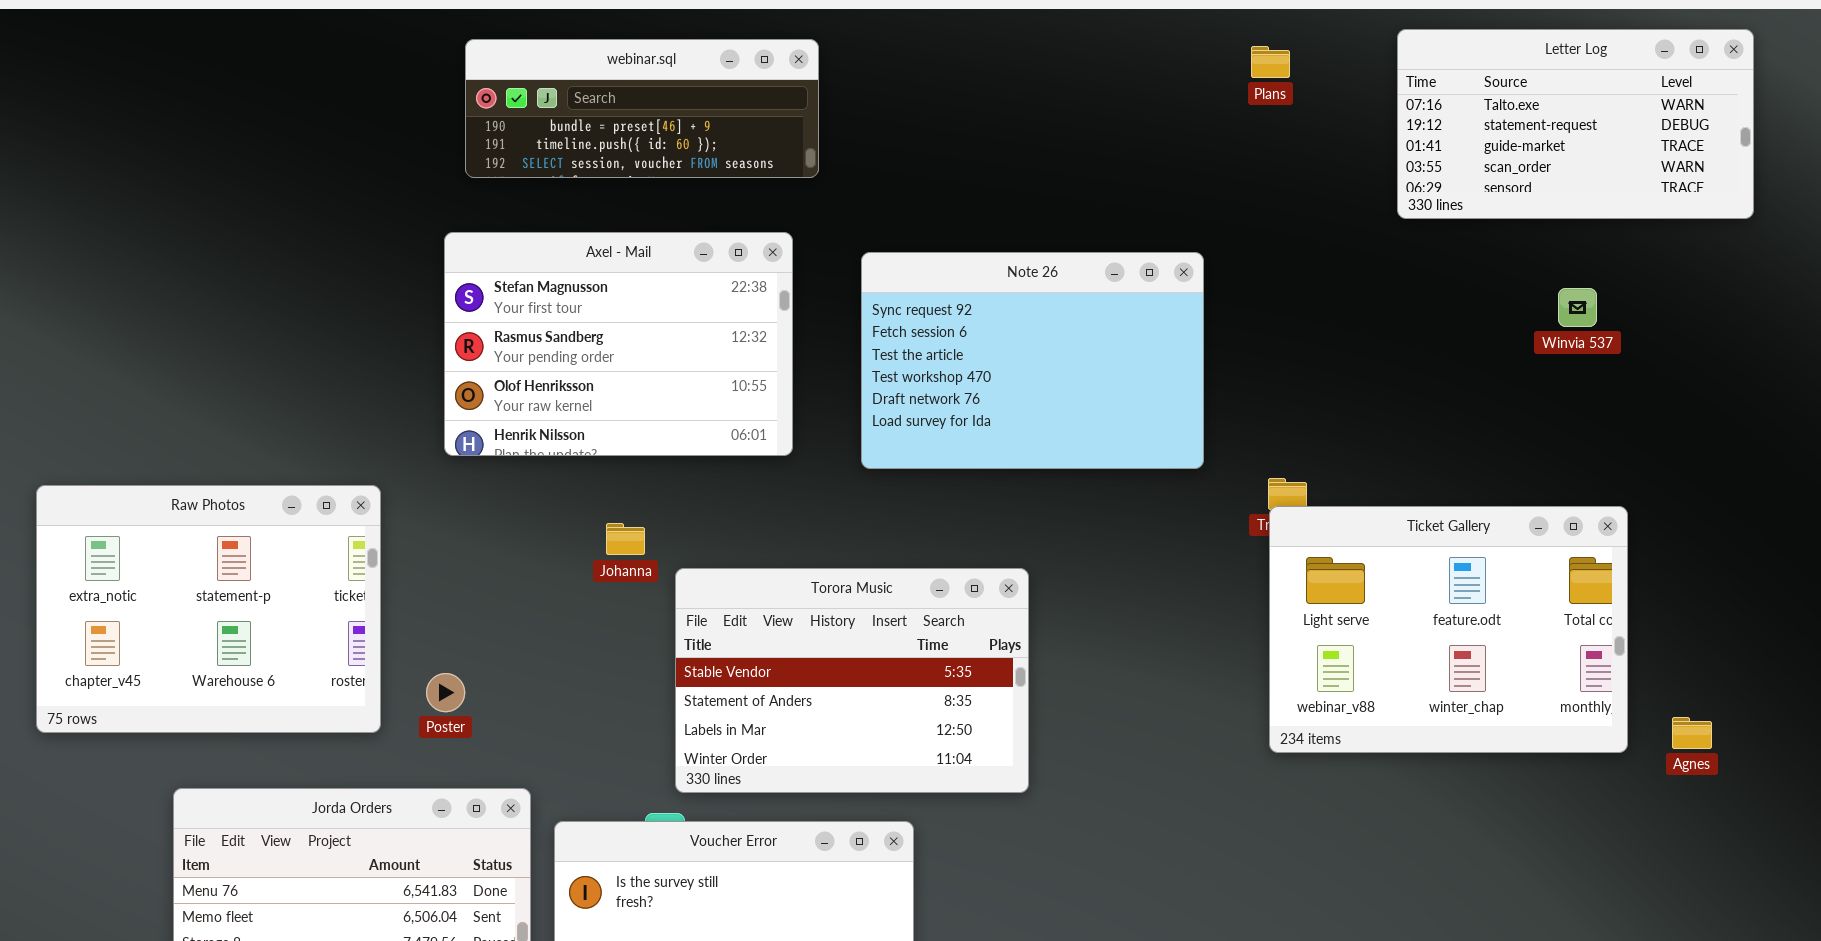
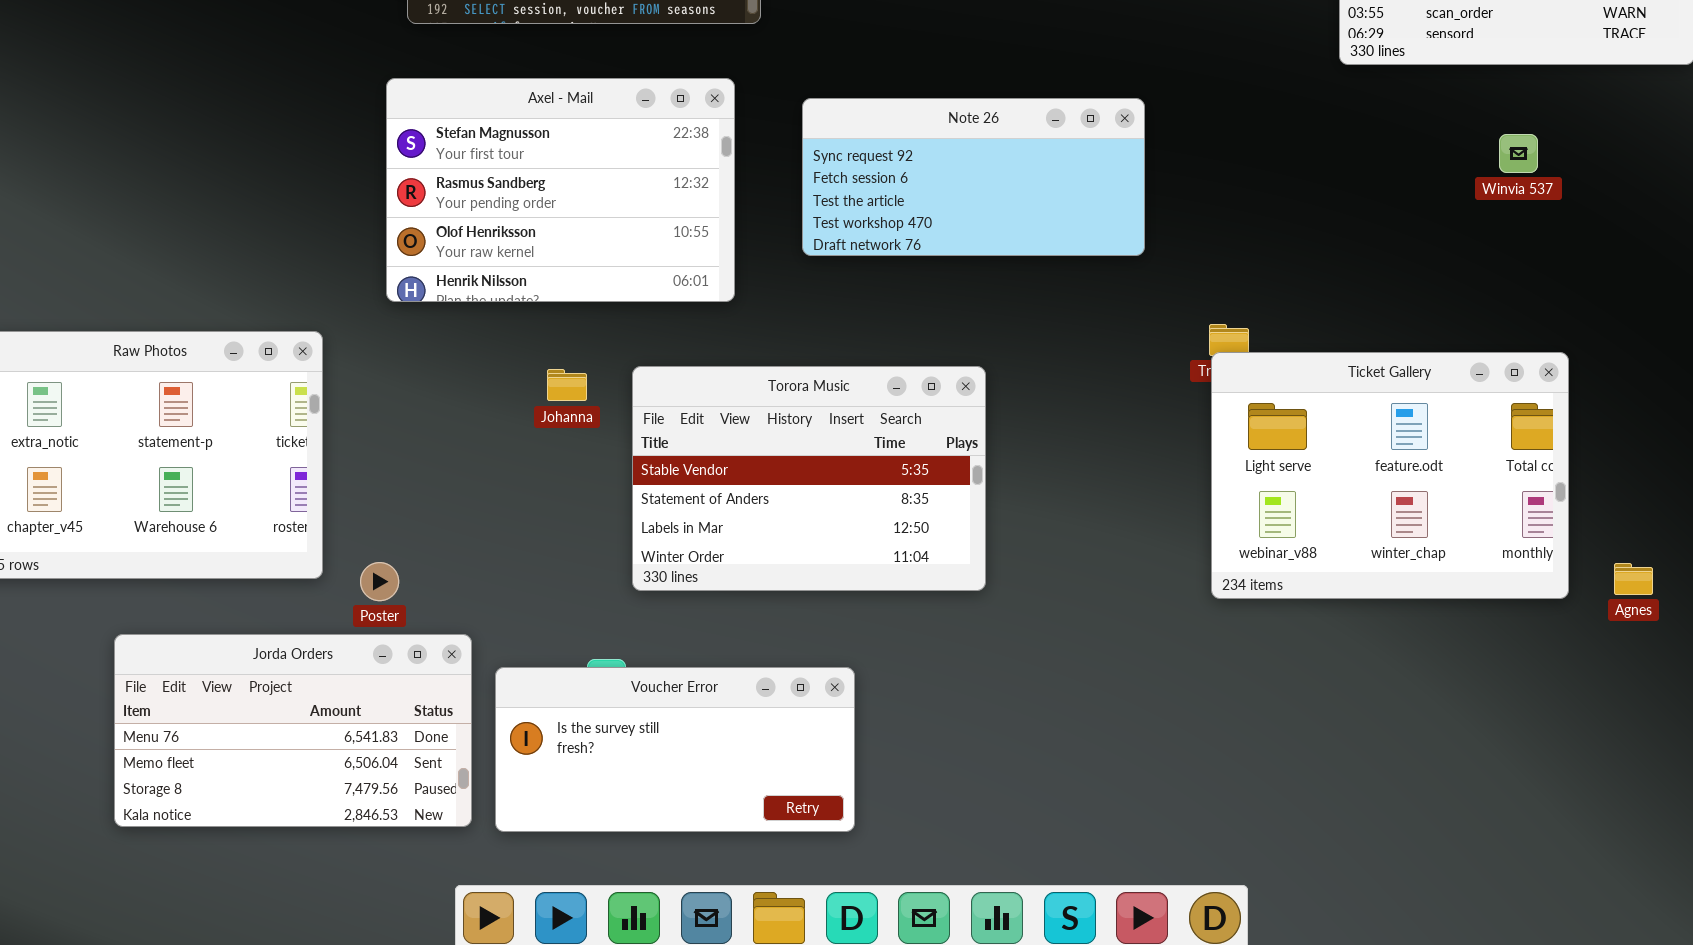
Note 26: [861,252,1204,469] -> [802,98,1145,256], resized
Torora Music: [675,568,1029,793] -> [632,366,986,591], moved
Poster: [426,673,465,712] -> [360,562,399,601], moved

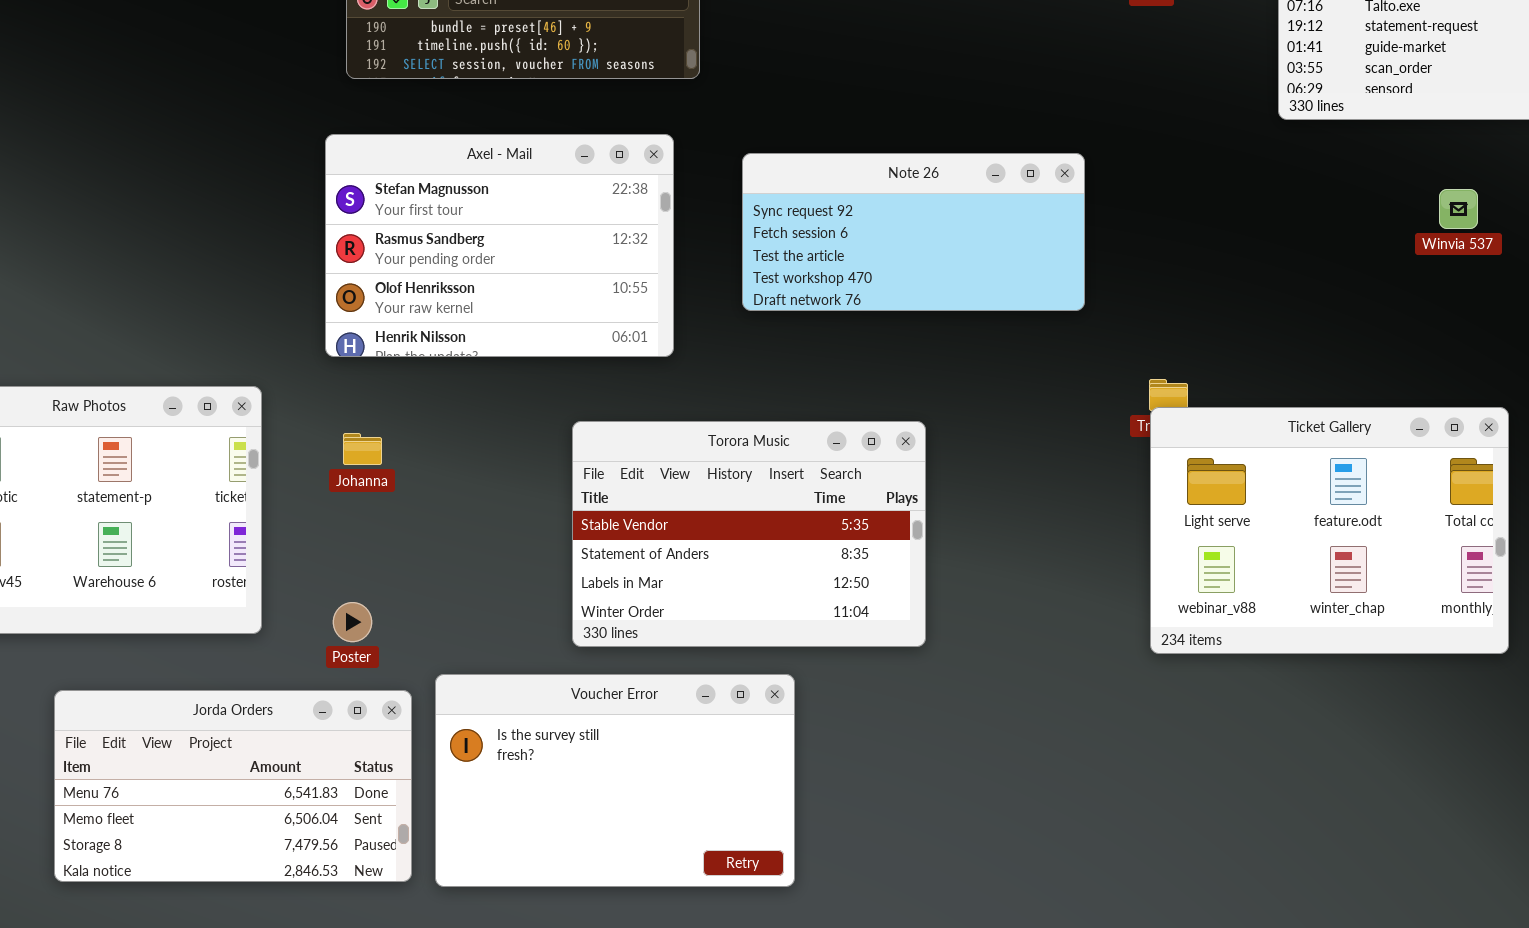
Johanna: [547,369,587,401] -> [343,433,382,465], moved
Poster: [360,562,399,601] -> [333,602,372,642], moved
Voucher Error: [495,667,855,832] -> [435,674,795,887], resized

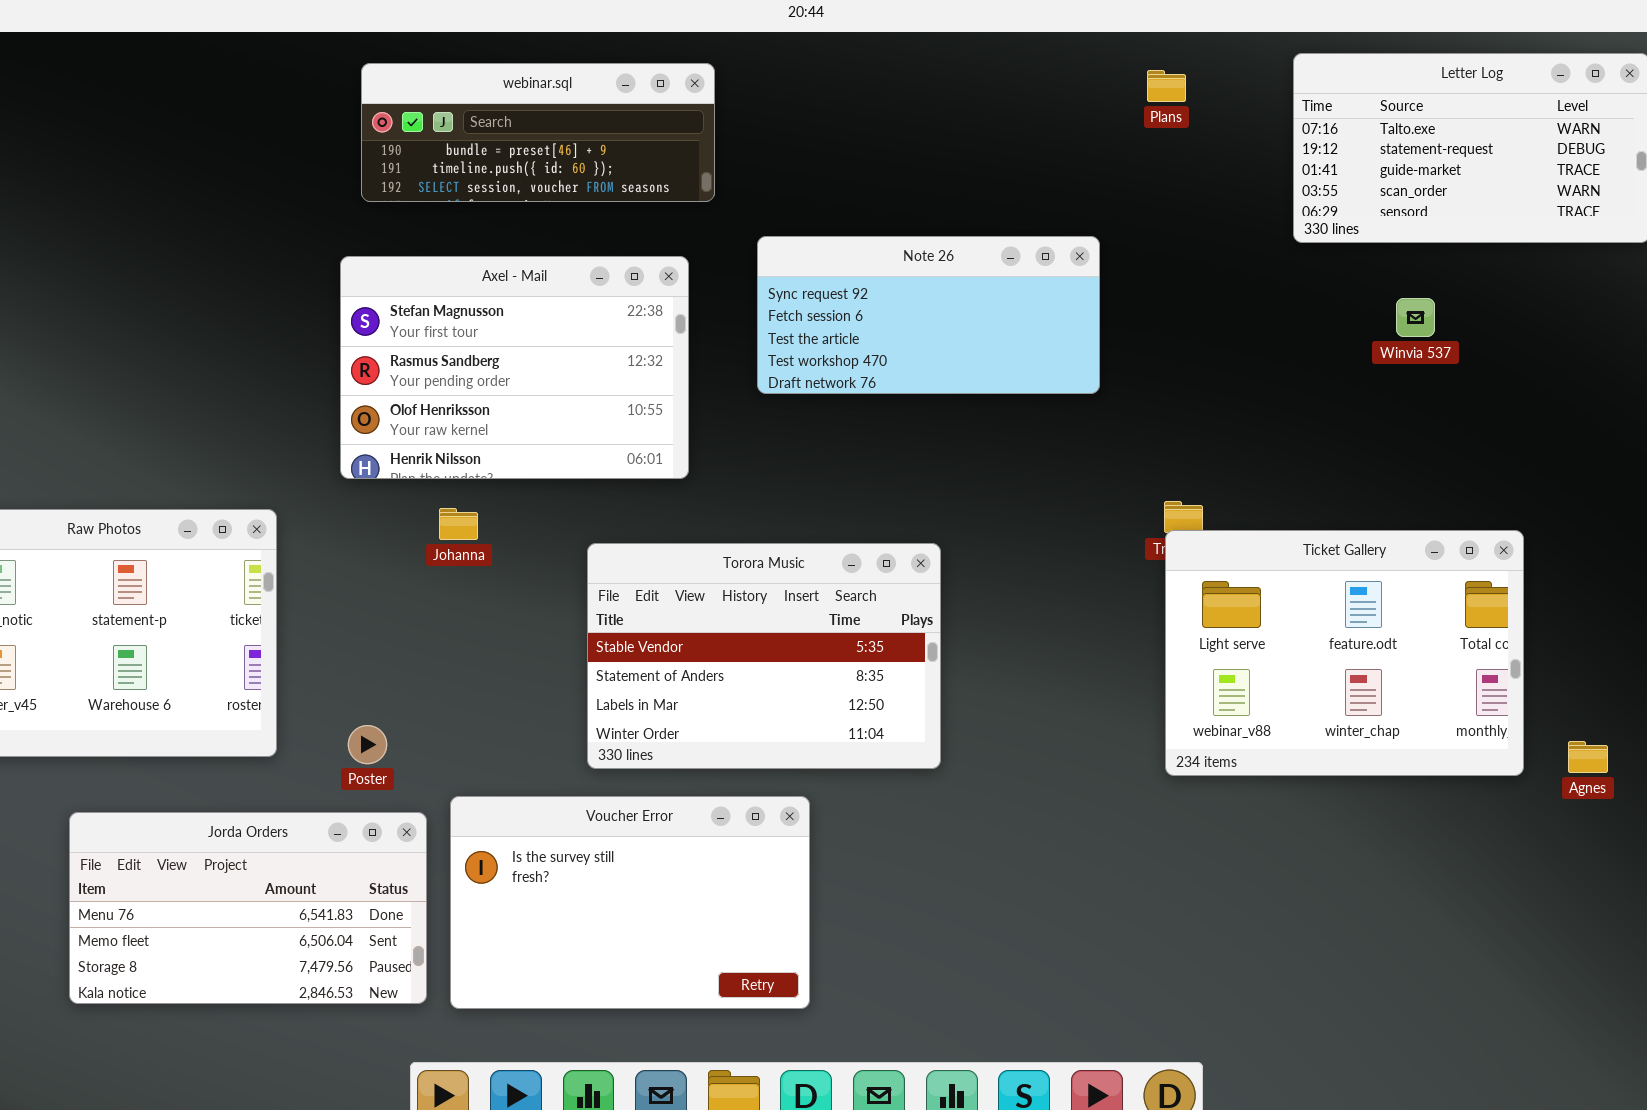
Note 26: [742,153,1085,311] -> [757,236,1100,394], moved
Winvia 537: [1439,189,1478,229] -> [1396,298,1435,337], moved
Johanna: [343,433,382,465] -> [439,508,478,540], moved

